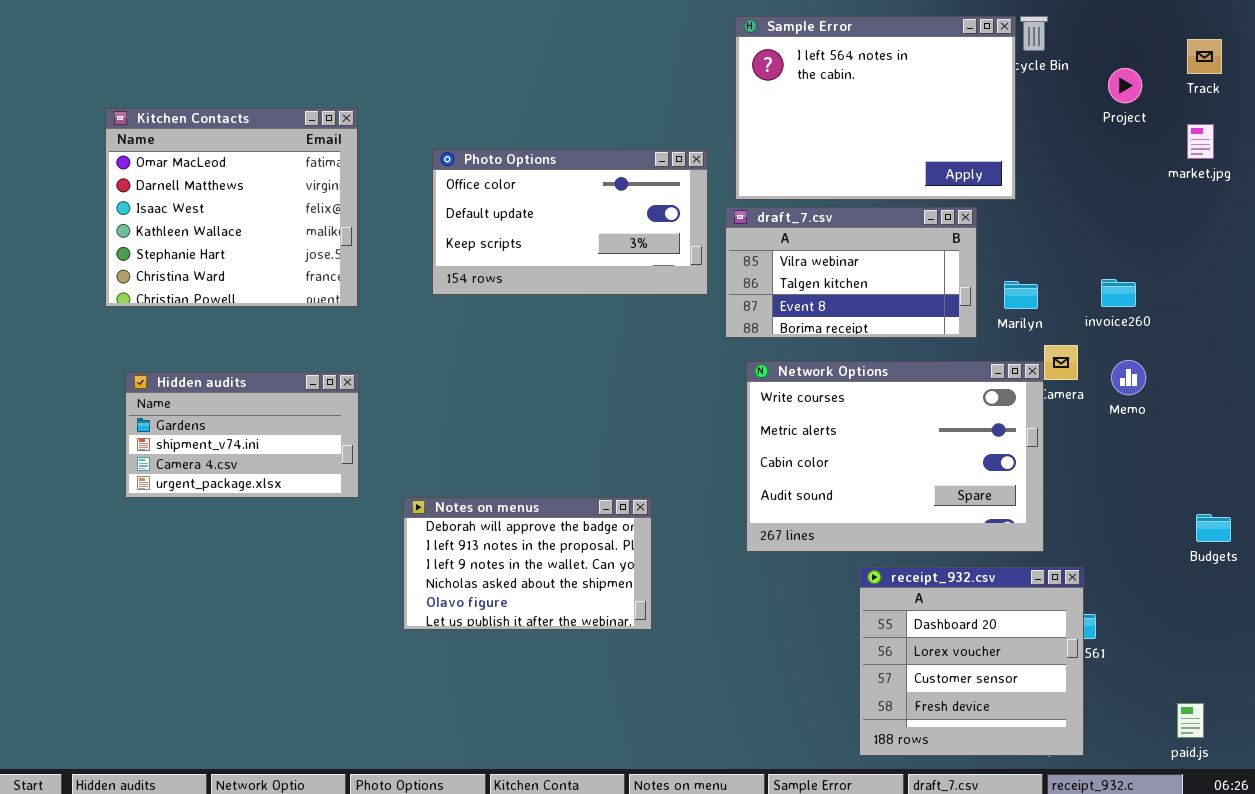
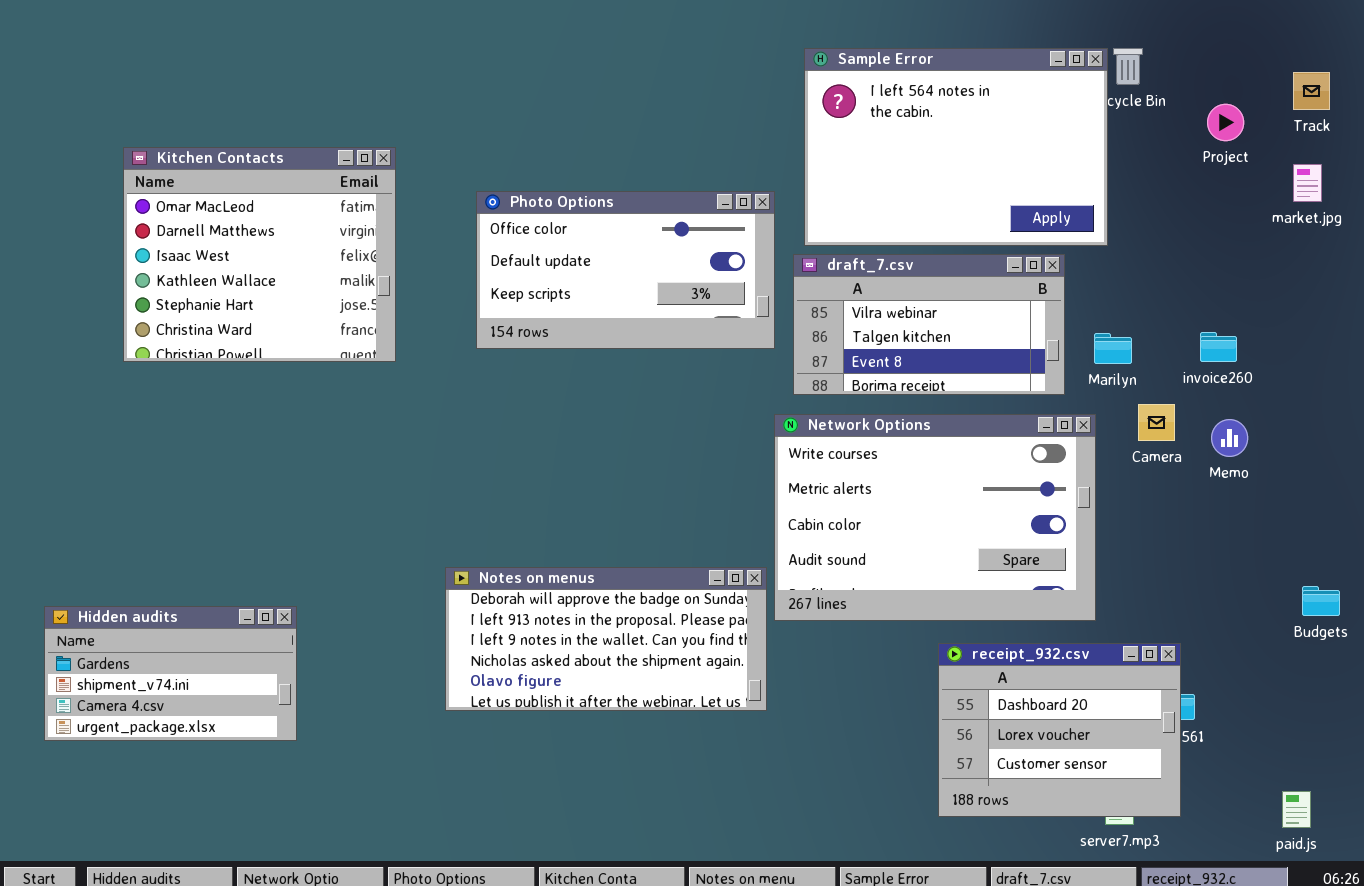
Network Options: [746,361,1044,552] -> [774,414,1096,621], moved
Hidden audits: [125,372,359,498] -> [44,606,297,741], moved
Notes on menus: [403,497,652,630] -> [445,567,767,711], resized
receipt_932.csv: [859,567,1084,756] -> [938,643,1181,817], resized

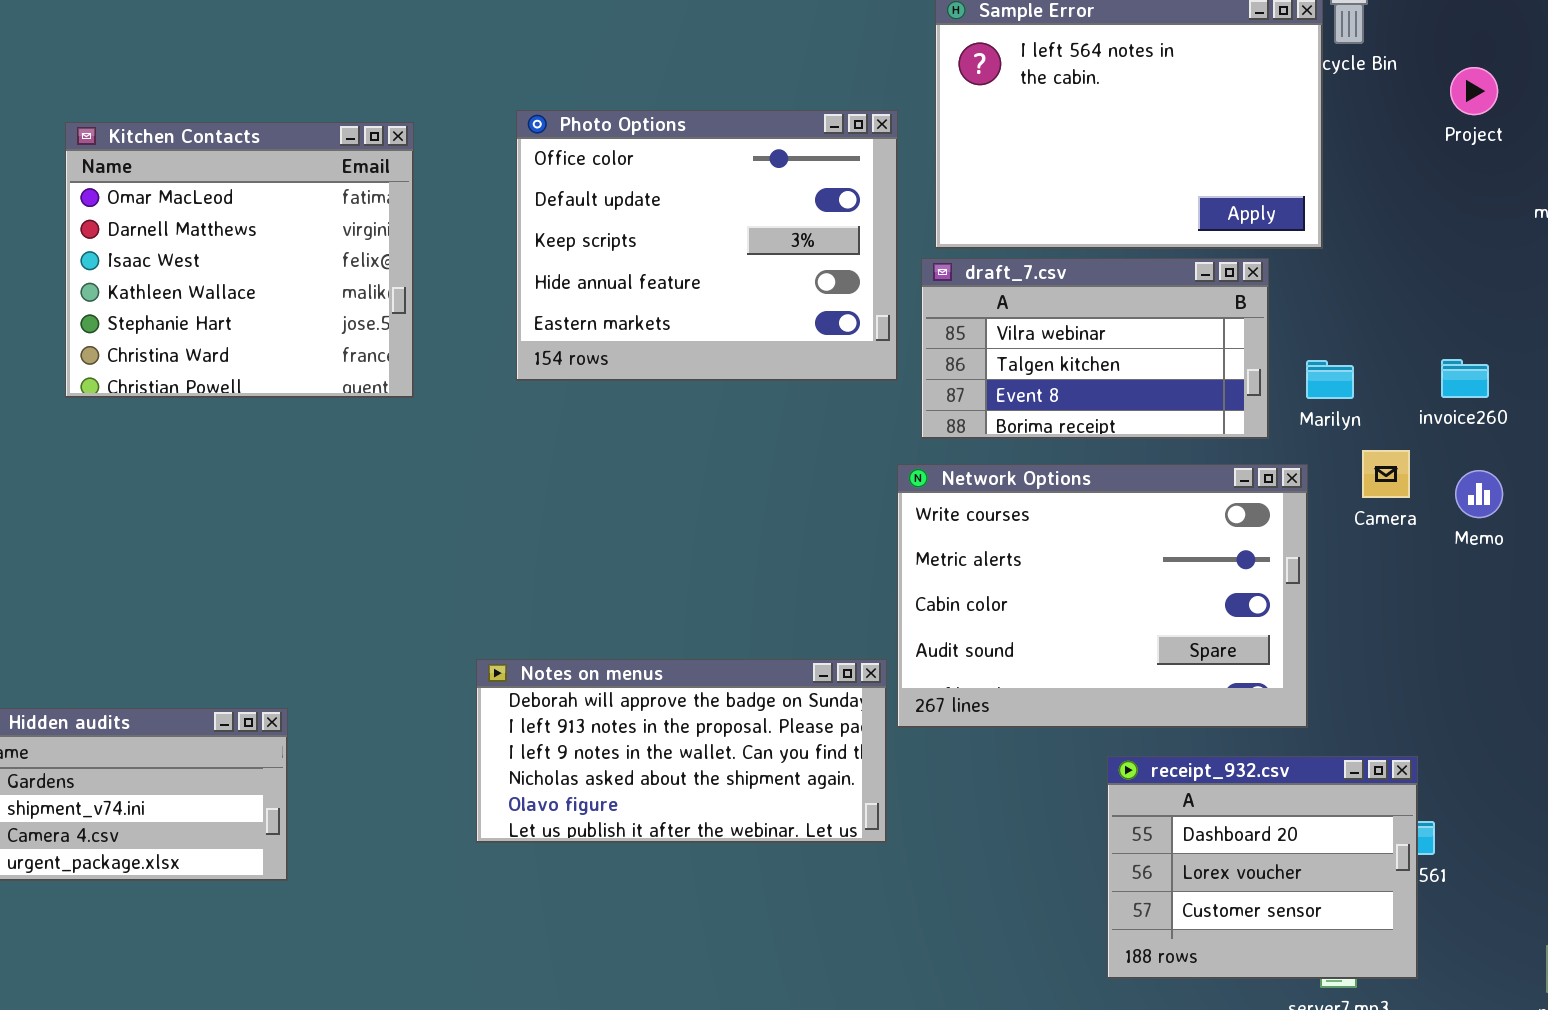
Photo Options: [476,191,775,349] -> [516,110,898,381], resized

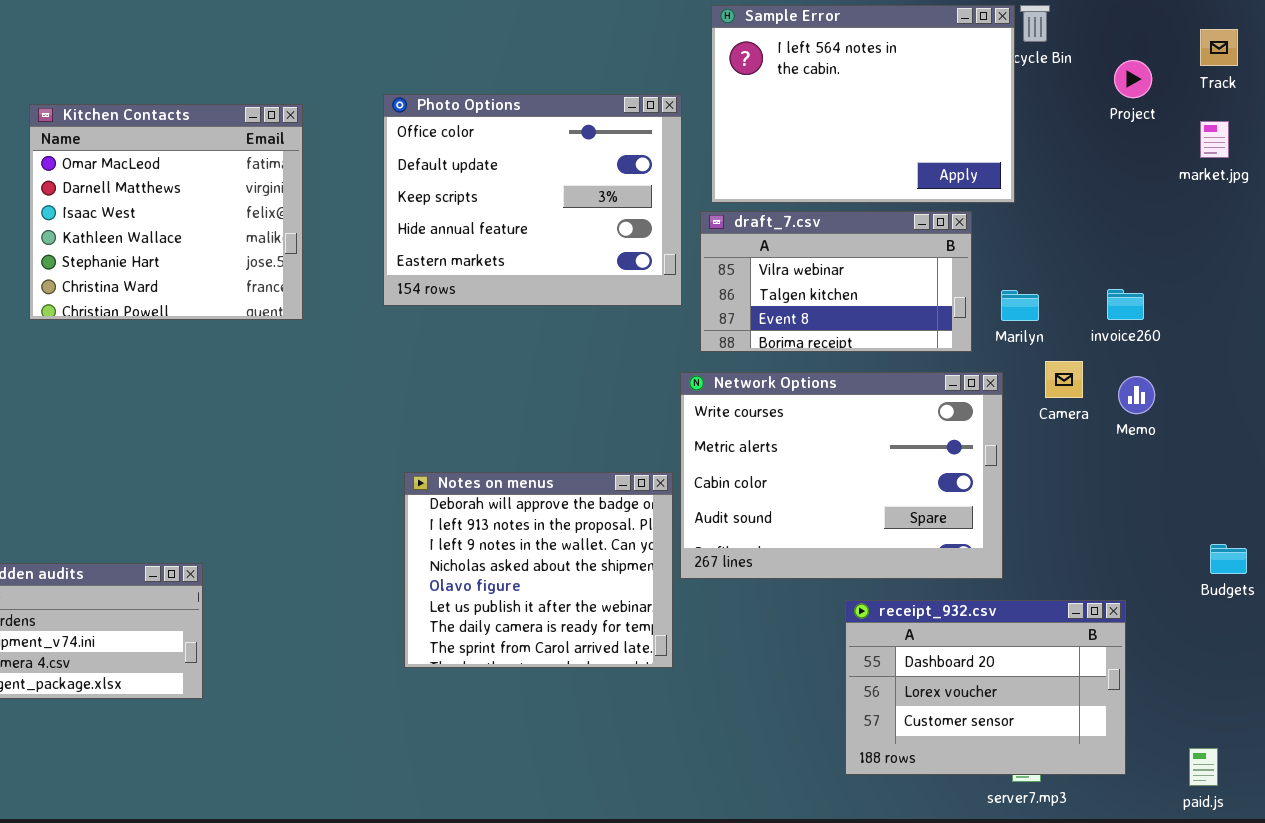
Notes on menus: [476,659,887,843] -> [404,472,673,668], resized
receipt_932.csv: [1107,756,1418,979] -> [845,600,1126,775], resized

